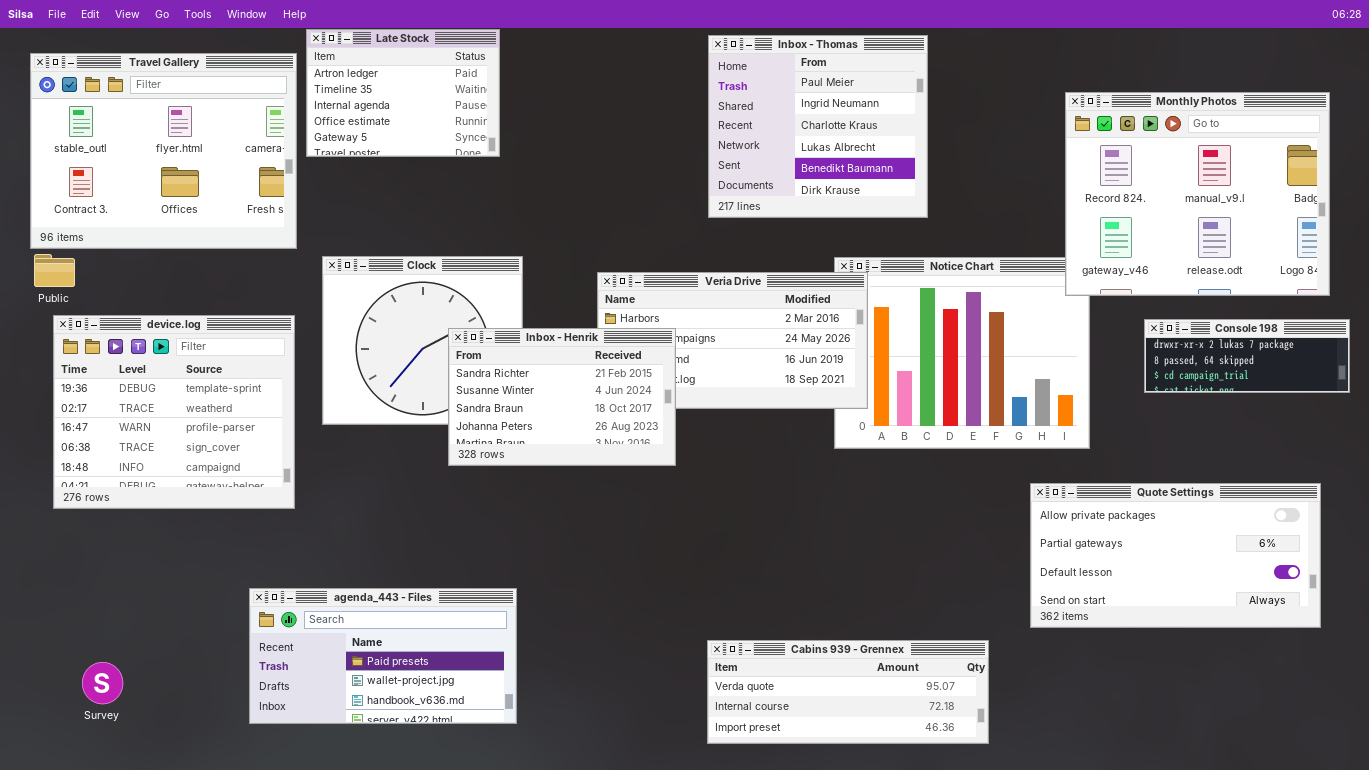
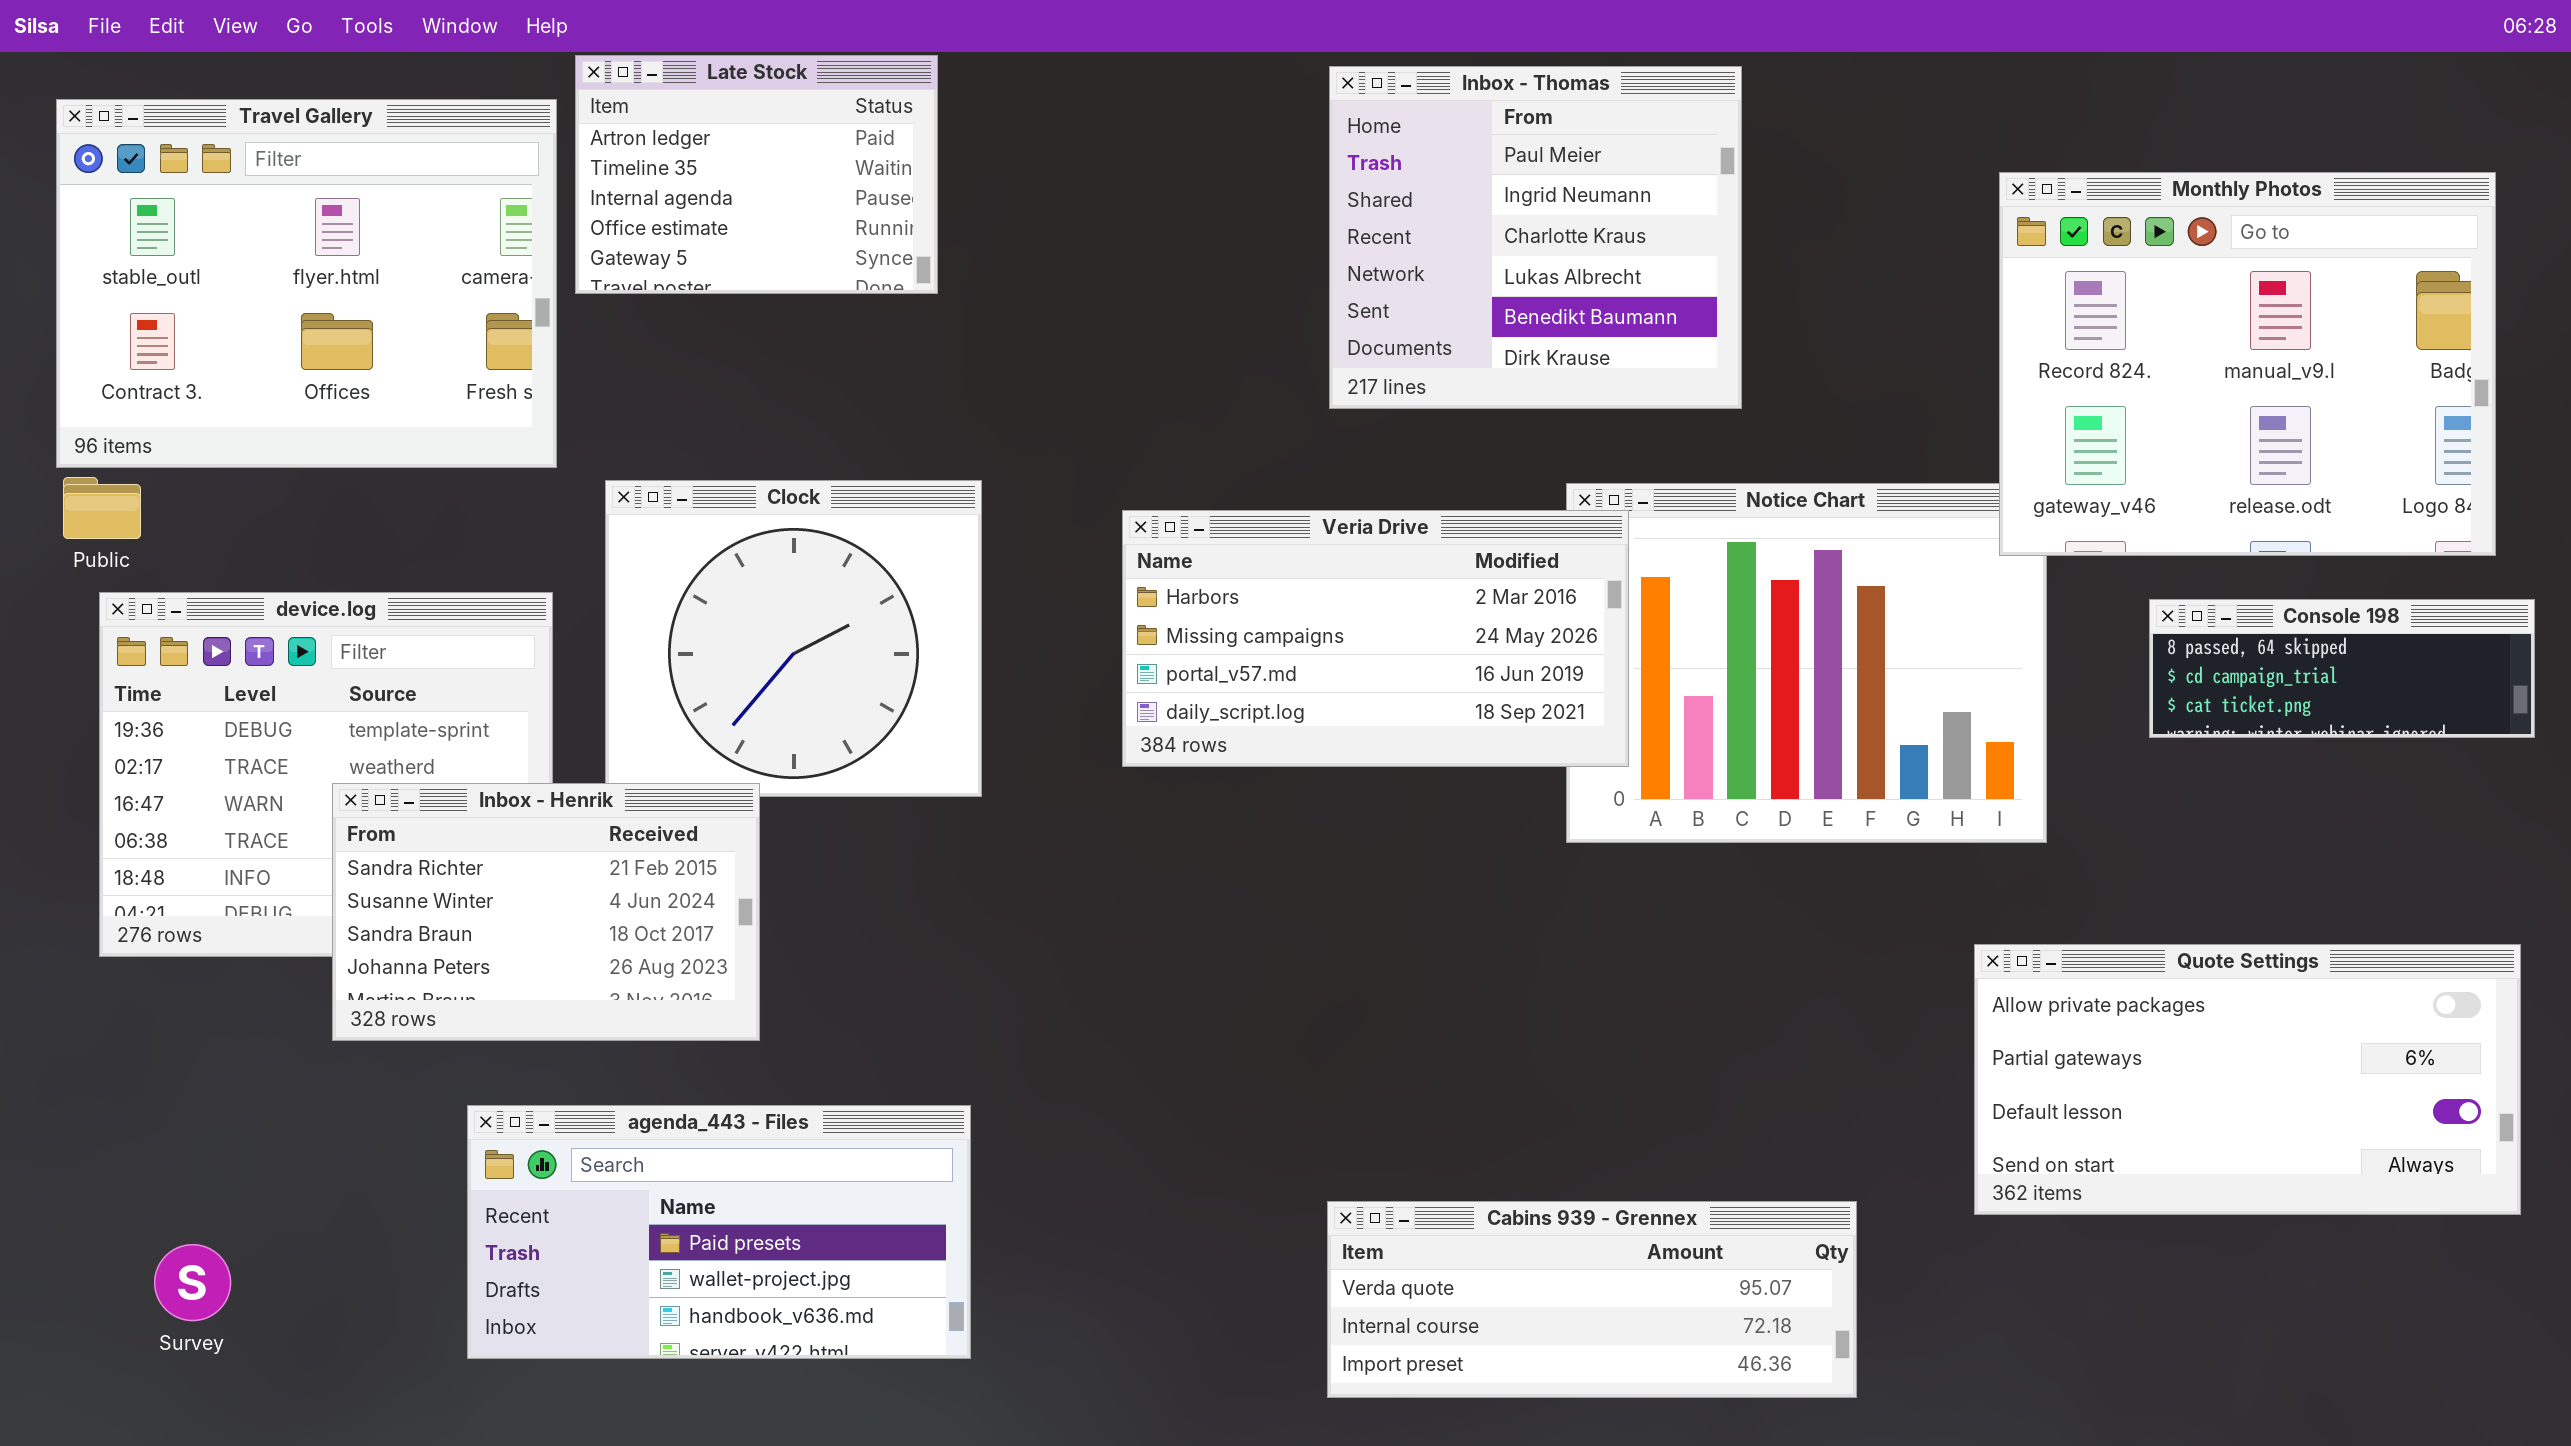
Console 198: [1144,319,1350,393] -> [2149,599,2535,738], scrolled down 1 row
Inbox - Henrik: [448,328,676,466] -> [332,783,760,1041], moved
Quote Settings: [1030,483,1321,628] -> [1974,944,2521,1215], moved

